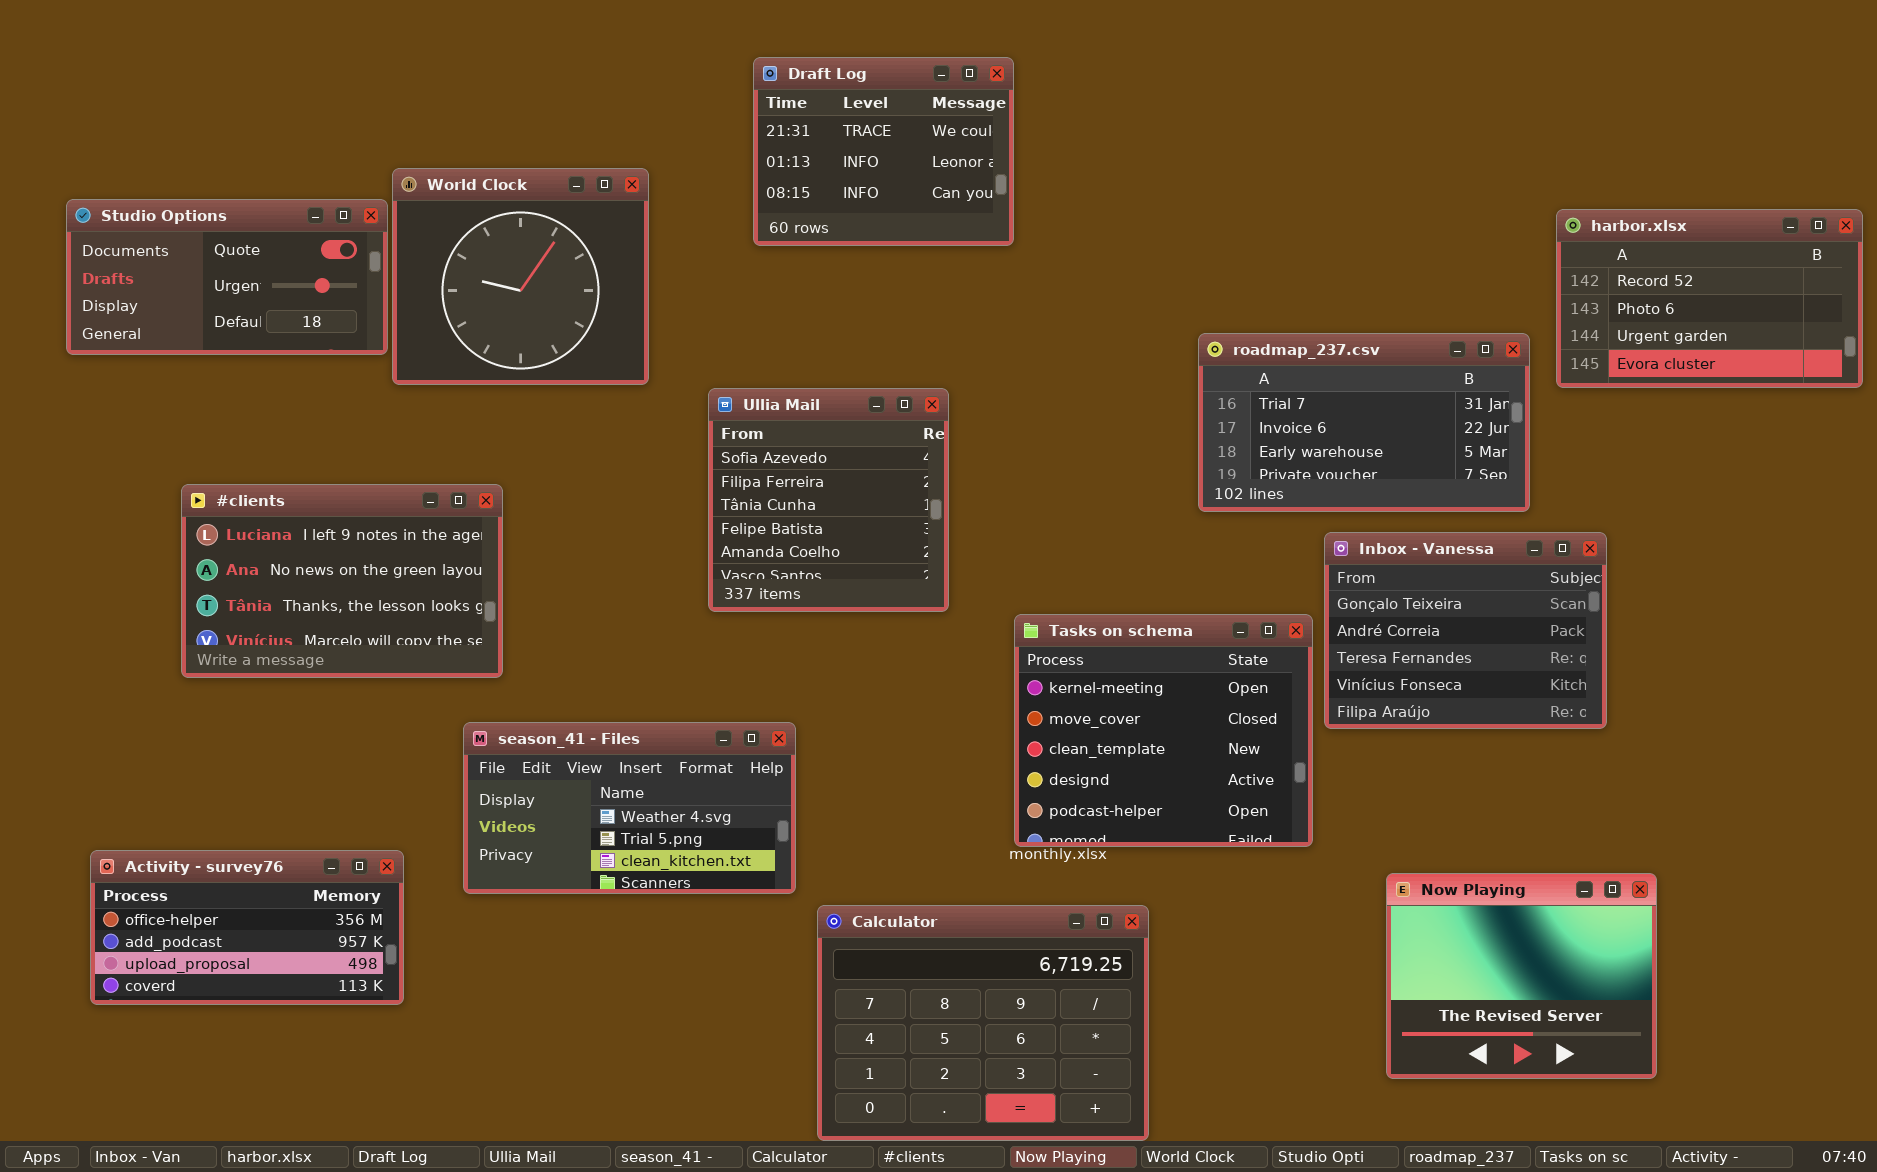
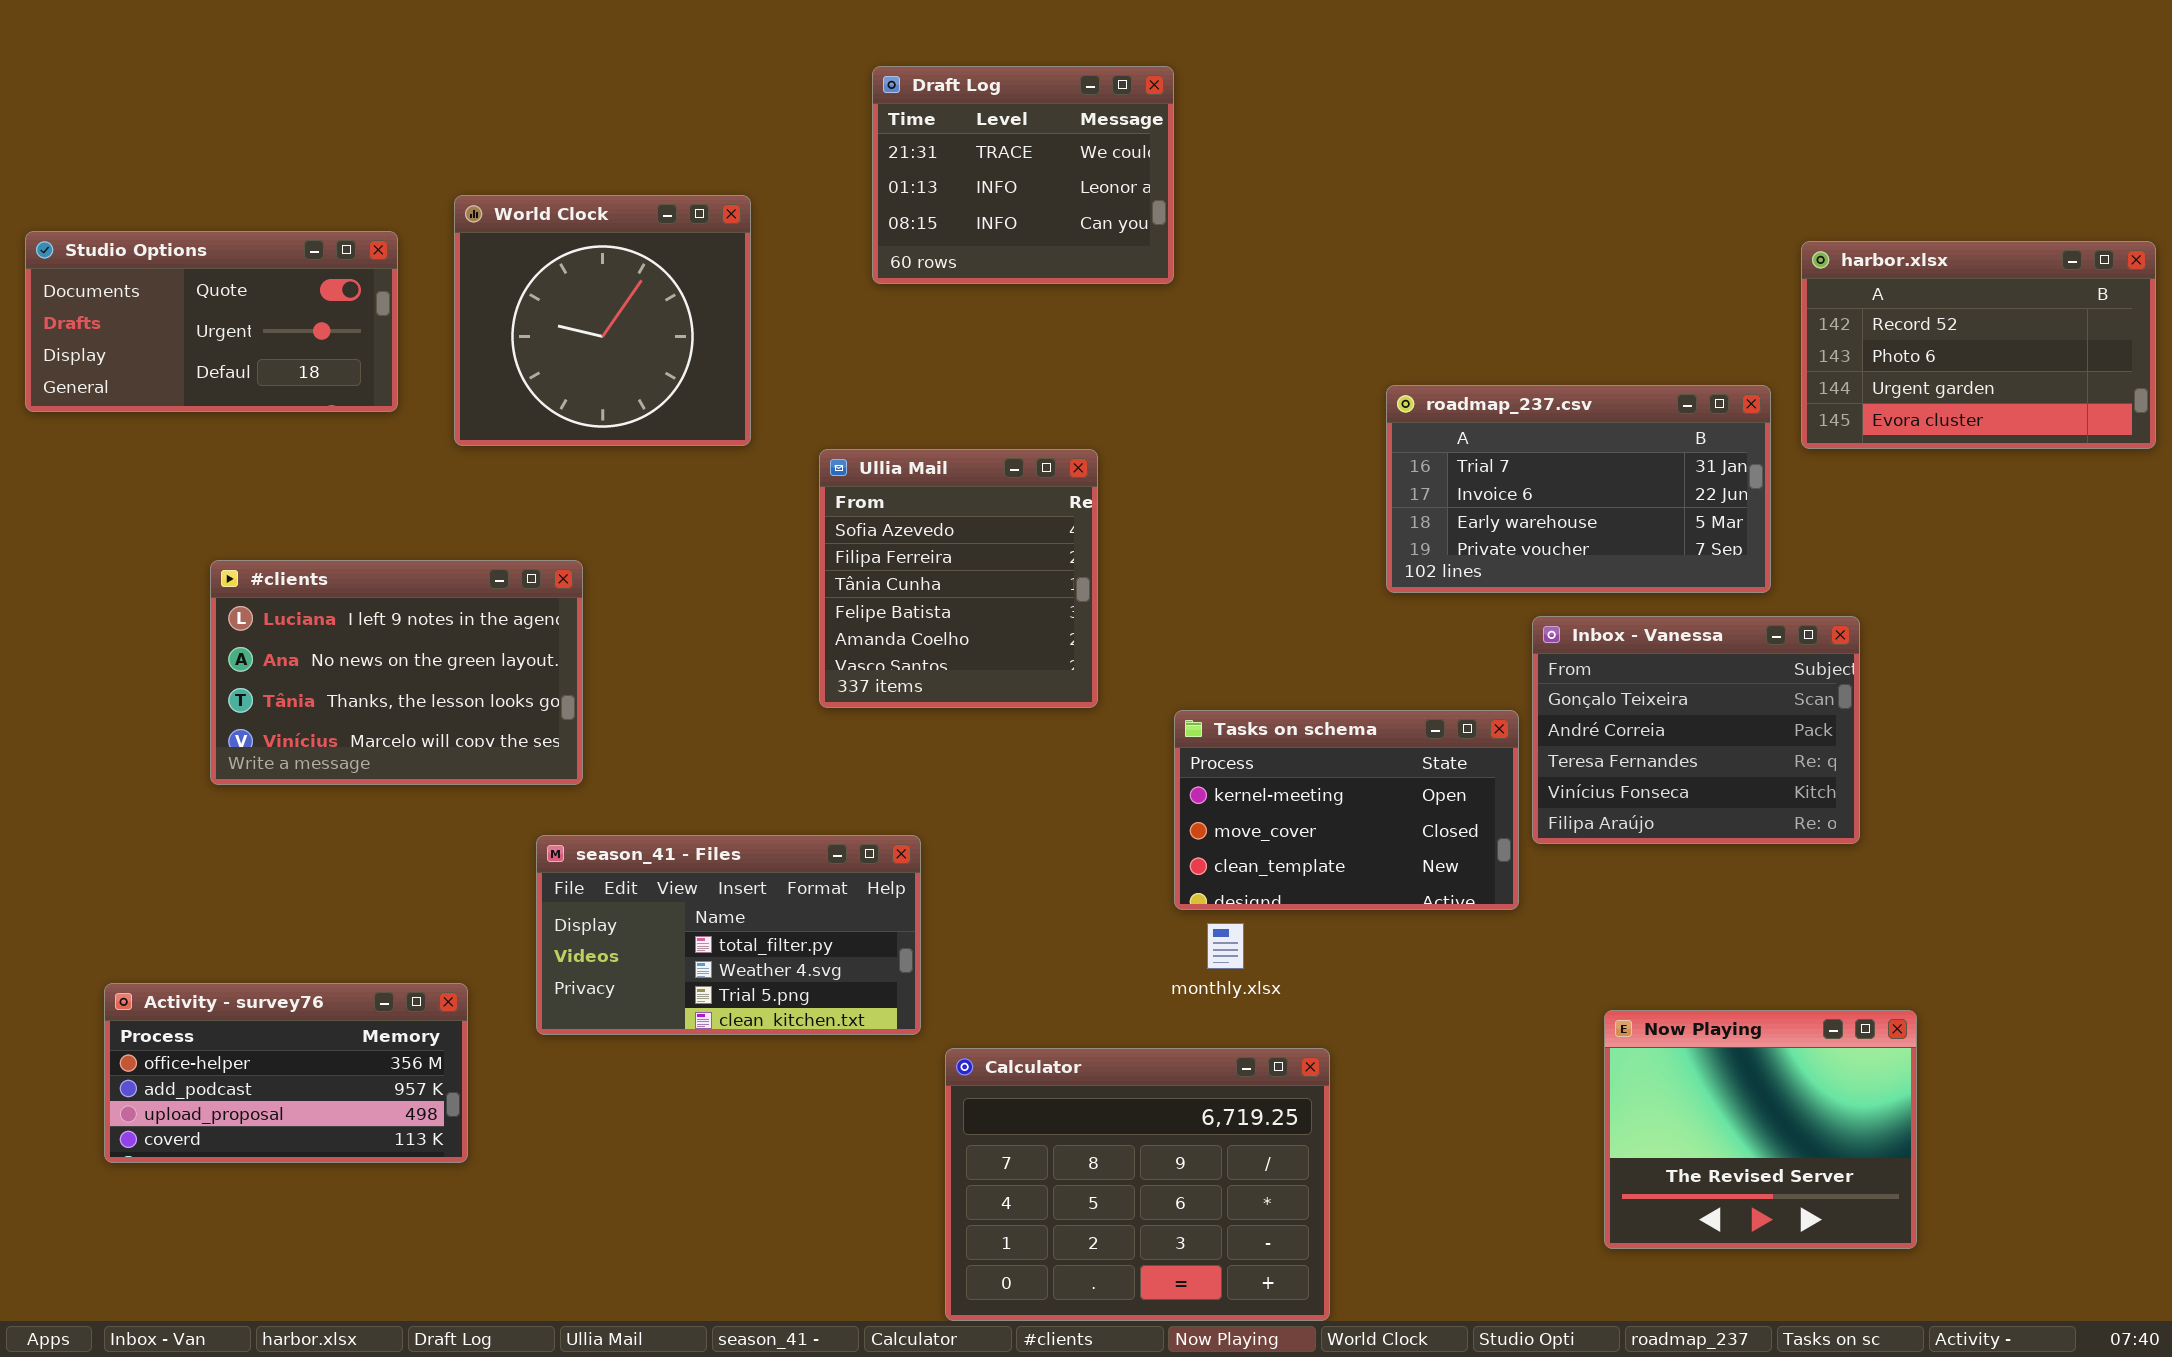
Studio Options: [66,199,388,355] -> [25,231,398,412], moved
Tasks on schema: [1014,614,1313,847] -> [1174,710,1519,910], resized
season_41 - Files: [463,722,796,894] -> [536,835,921,1035], scrolled up 1 row

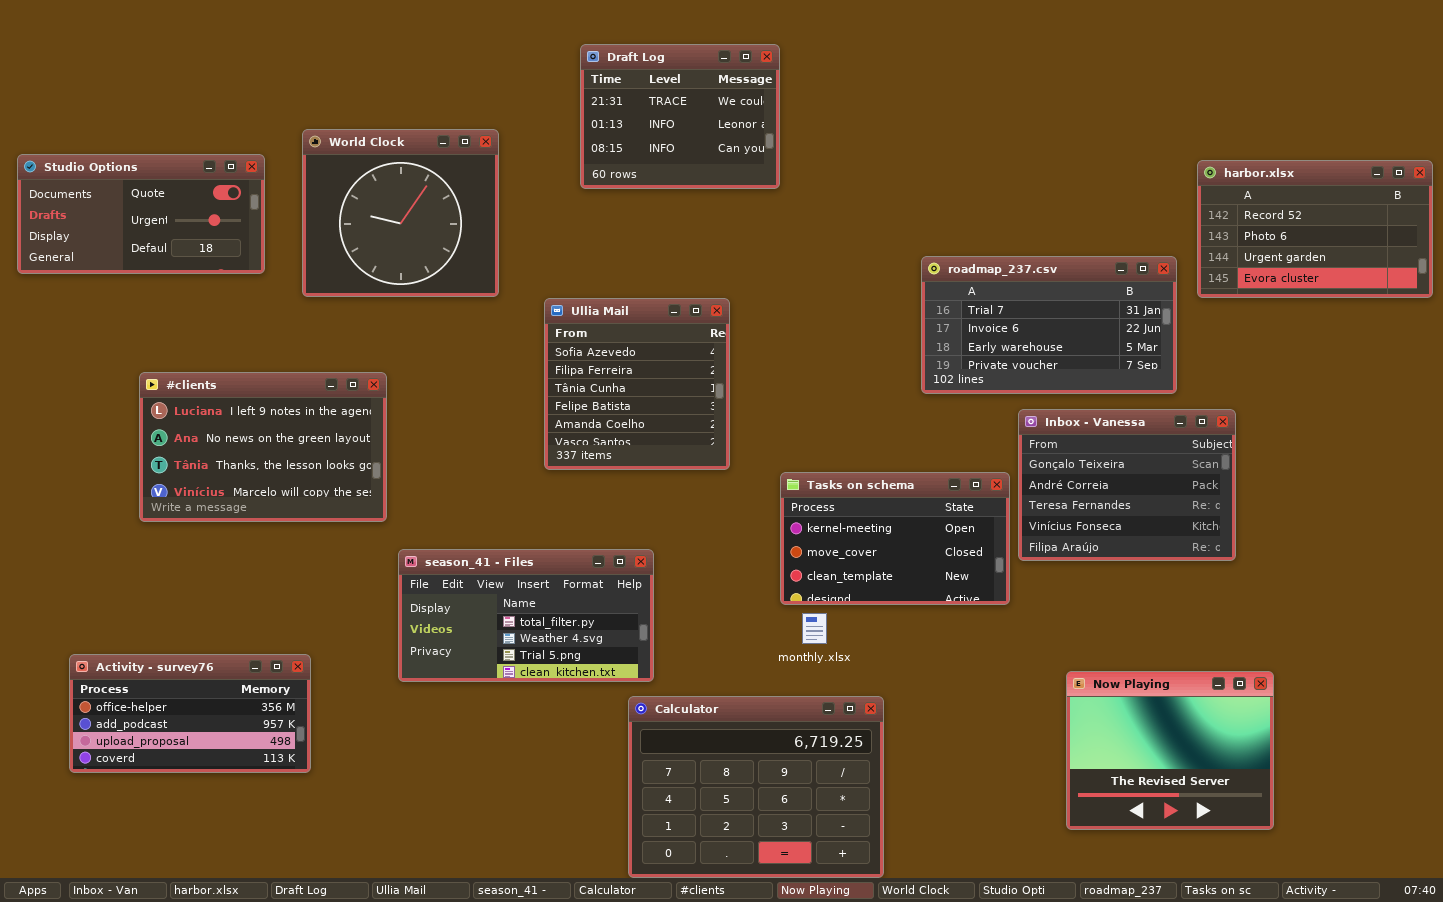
season_41 - Files: [536,835,921,1035] -> [398,549,654,682], moved

